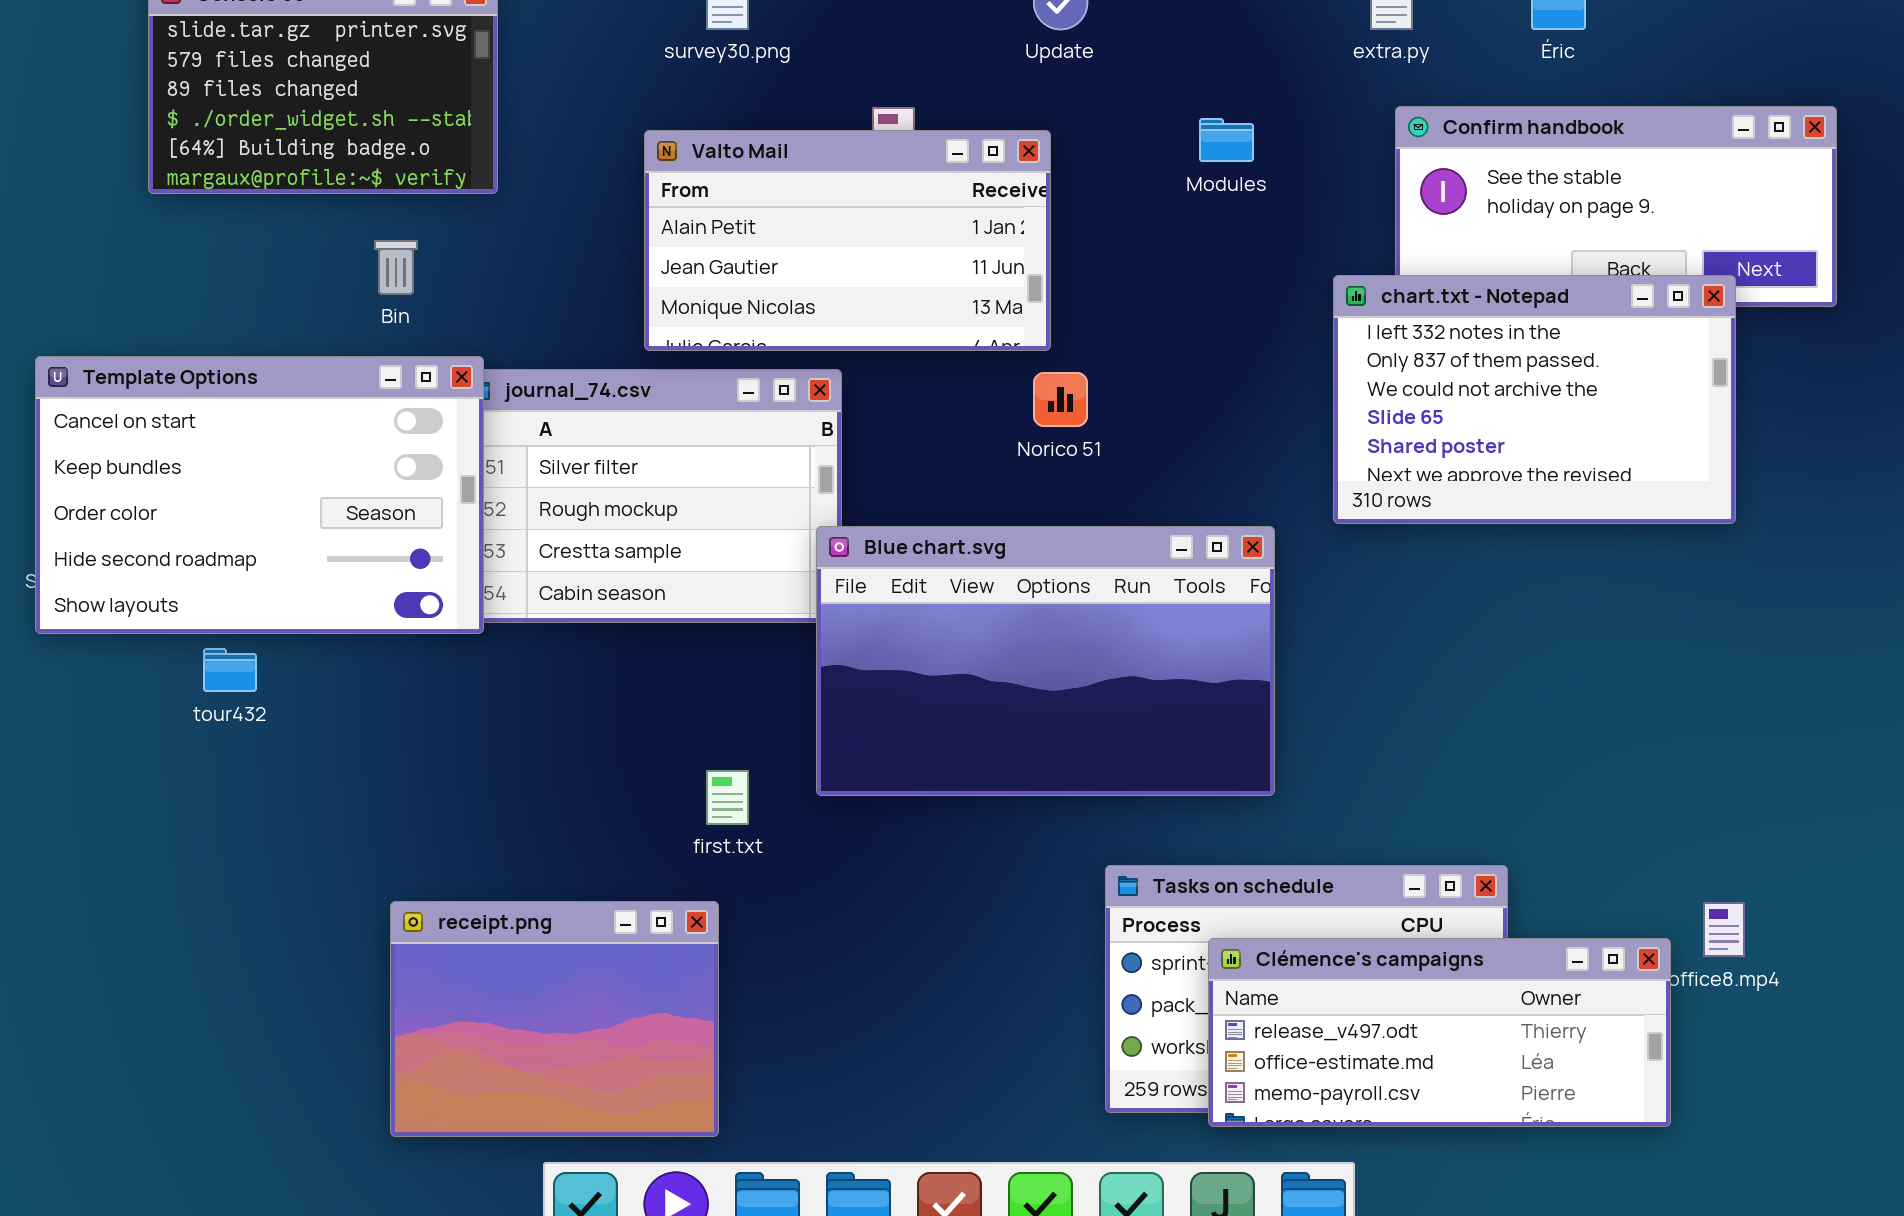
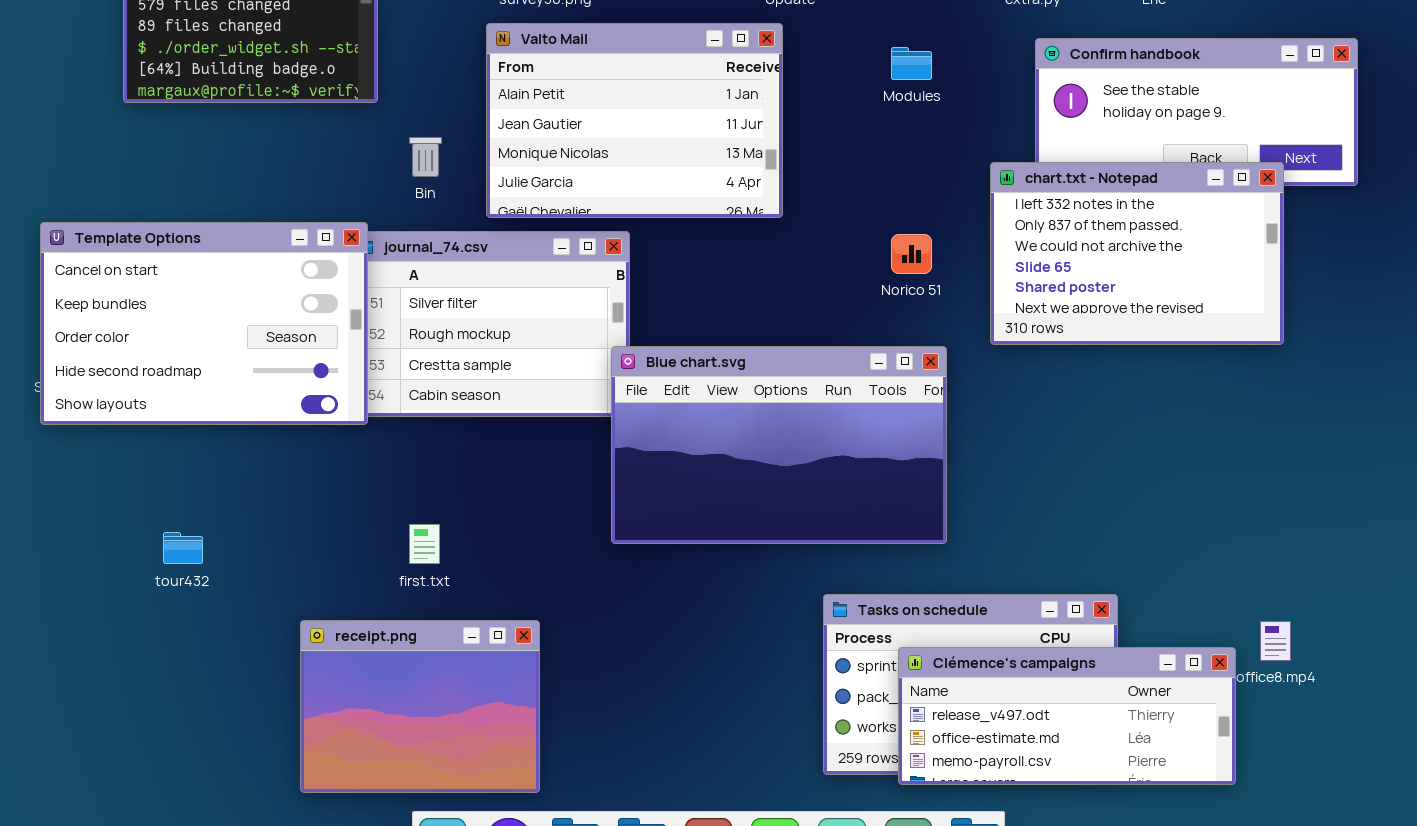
Valto Mail: [644,130,1051,351] -> [486,23,783,218], resized
Bin: [374,240,418,295] -> [409,137,442,177], moved
Norico 51: [1033,372,1088,427] -> [891,234,932,274], moved
tour432: [203,648,257,692] -> [163,532,203,564], moved
first.txt: [706,770,749,825] -> [409,524,440,564], moved

